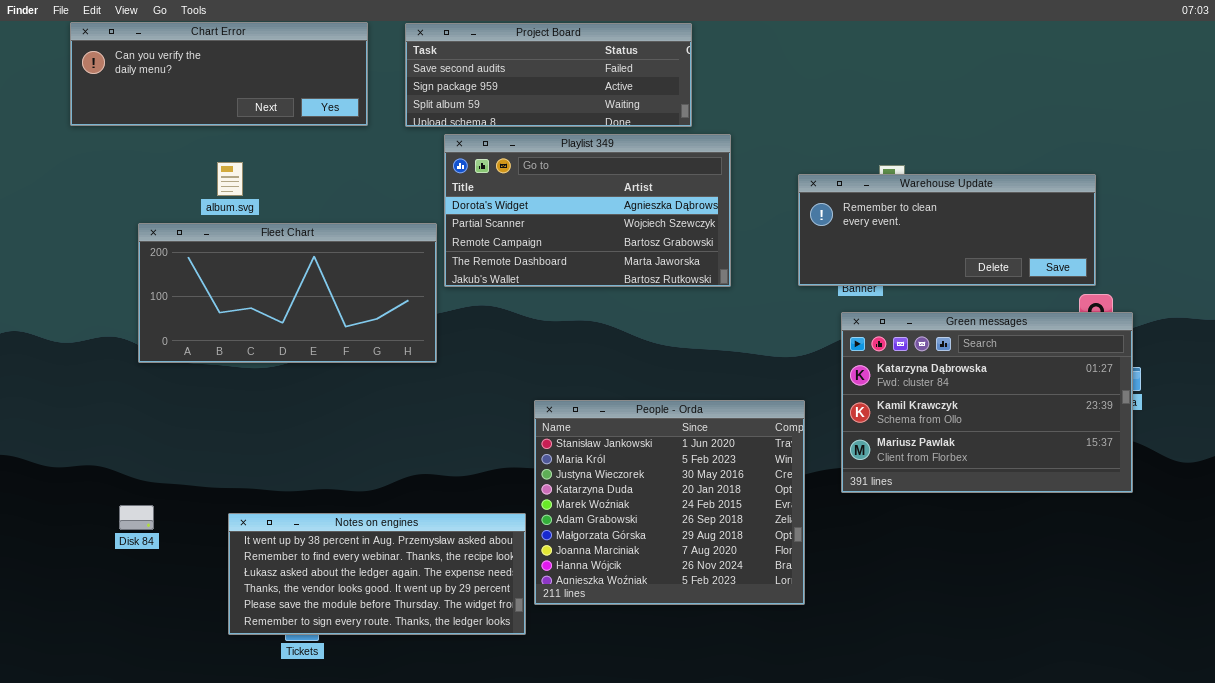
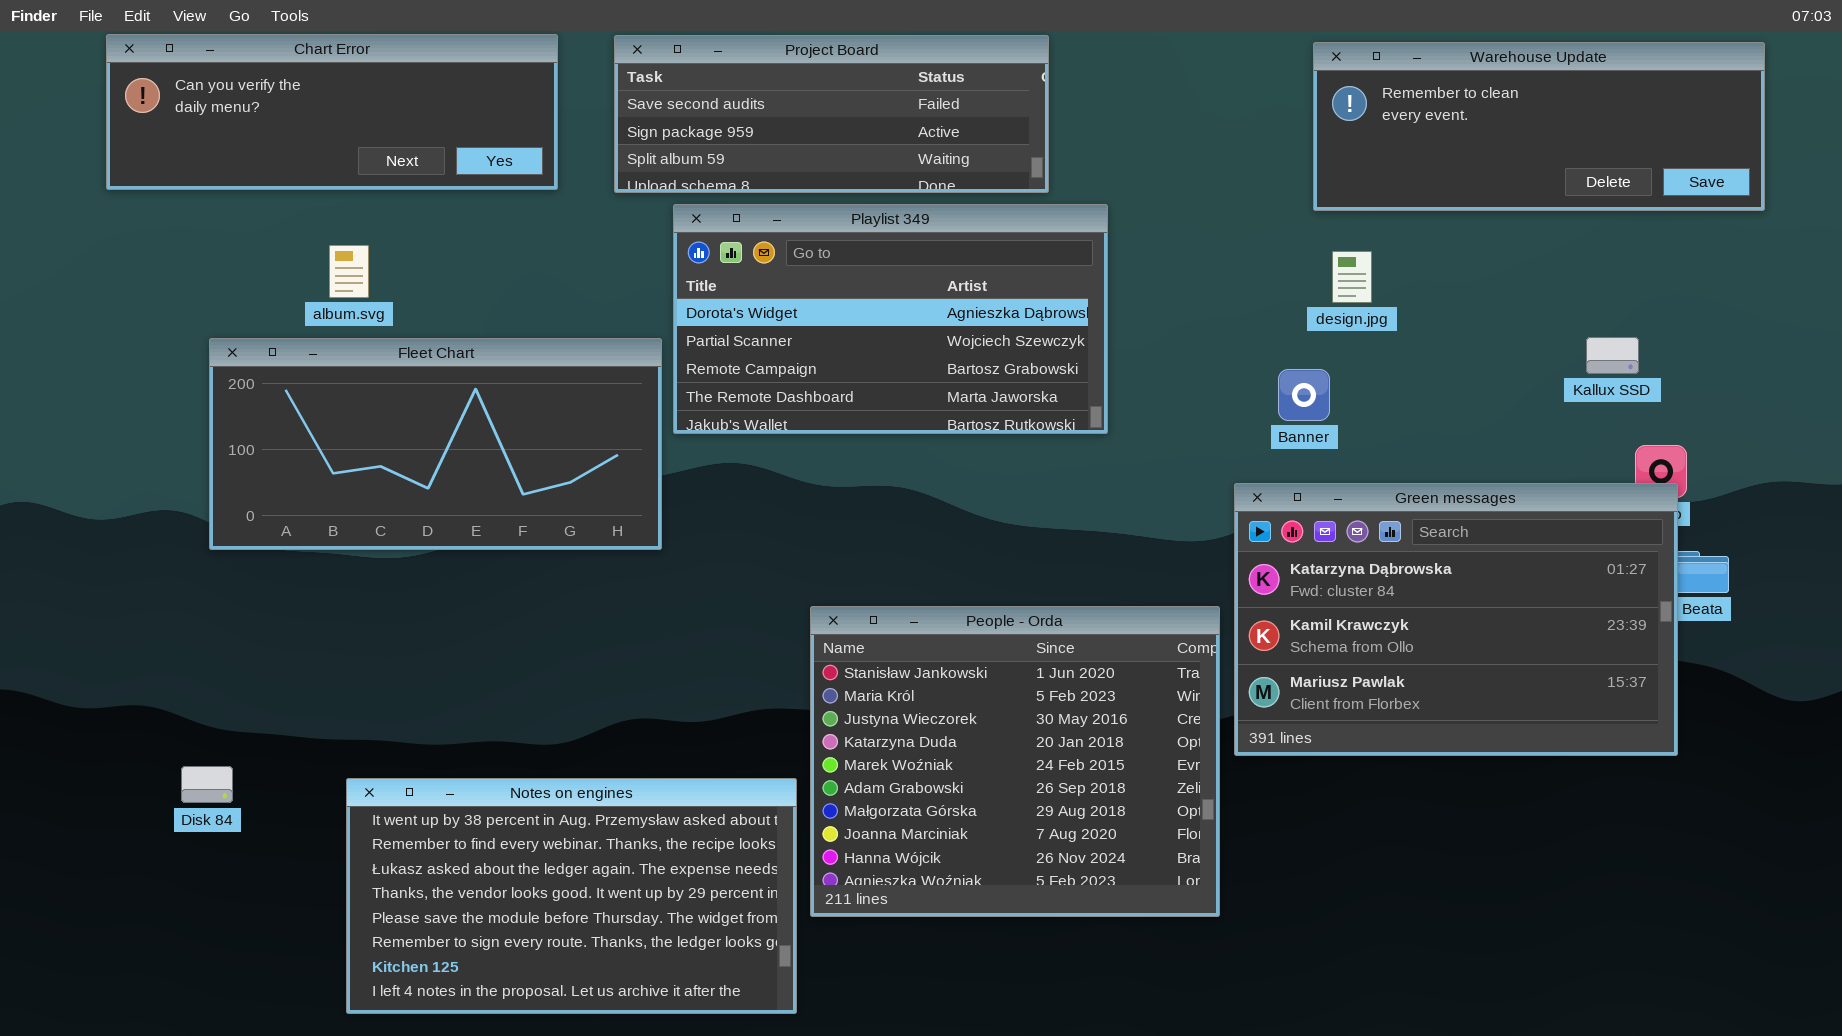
Warehouse Update: [798,174,1096,286] -> [1313,42,1765,211], moved
Green messages: [841,312,1133,493] -> [1234,483,1678,756], moved
Notes on engines: [228,513,526,635] -> [346,778,797,1014], resized

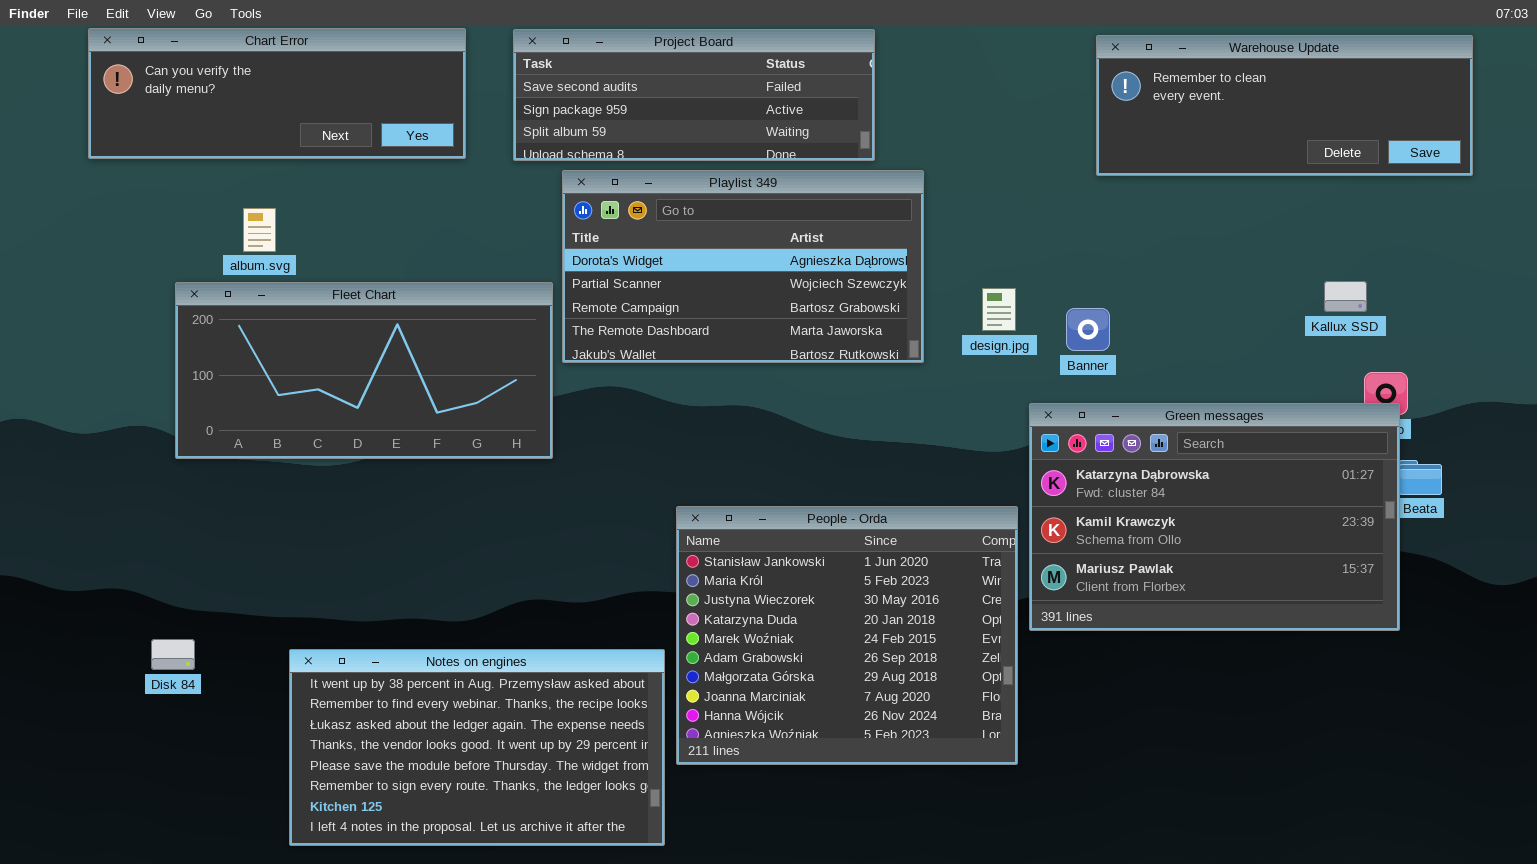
album.svg: [329,245,369,298] -> [243,208,276,252], moved
design.jpg: [1332,251,1372,303] -> [982,288,1016,331], moved

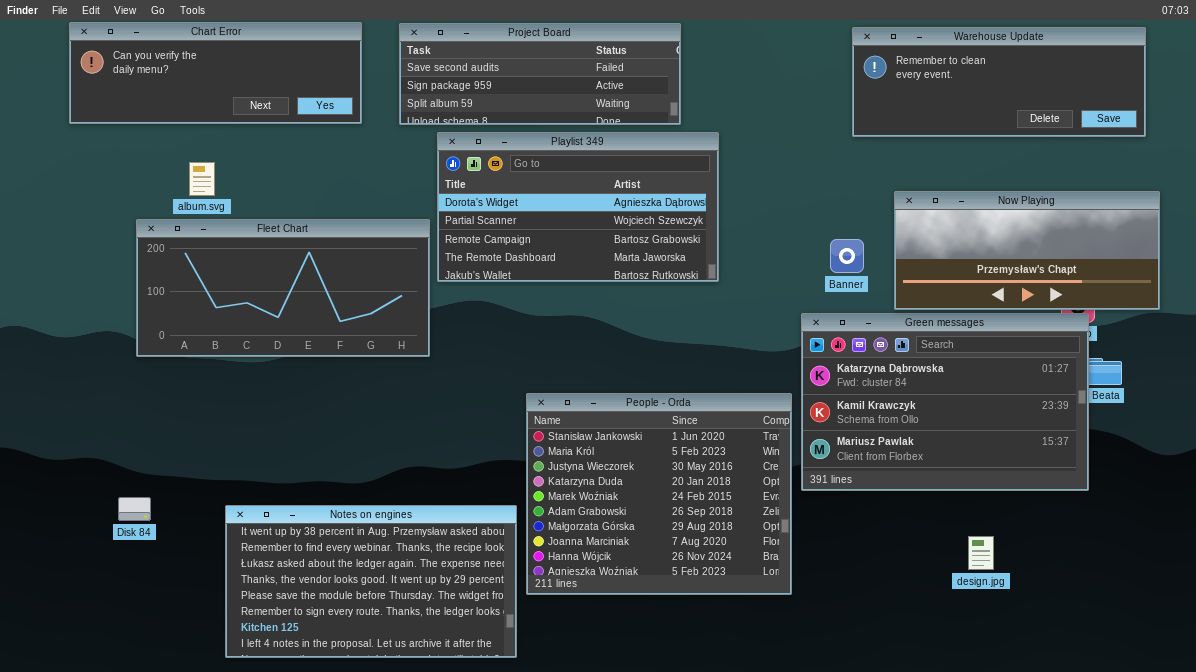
Now Playing: none -> [894,191,1160,310], opened
design.jpg: [982,288,1016,331] -> [968,536,994,570], moved

